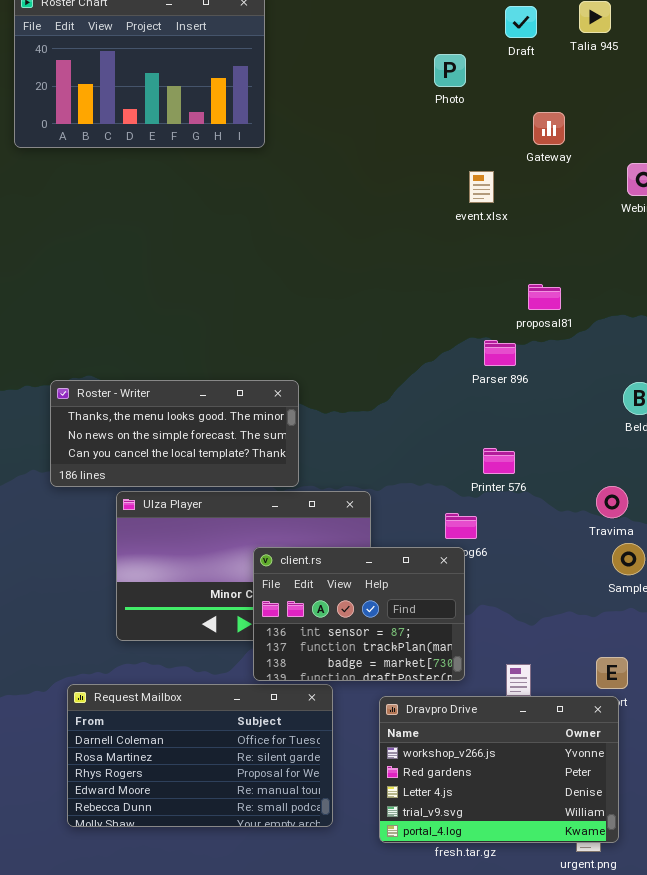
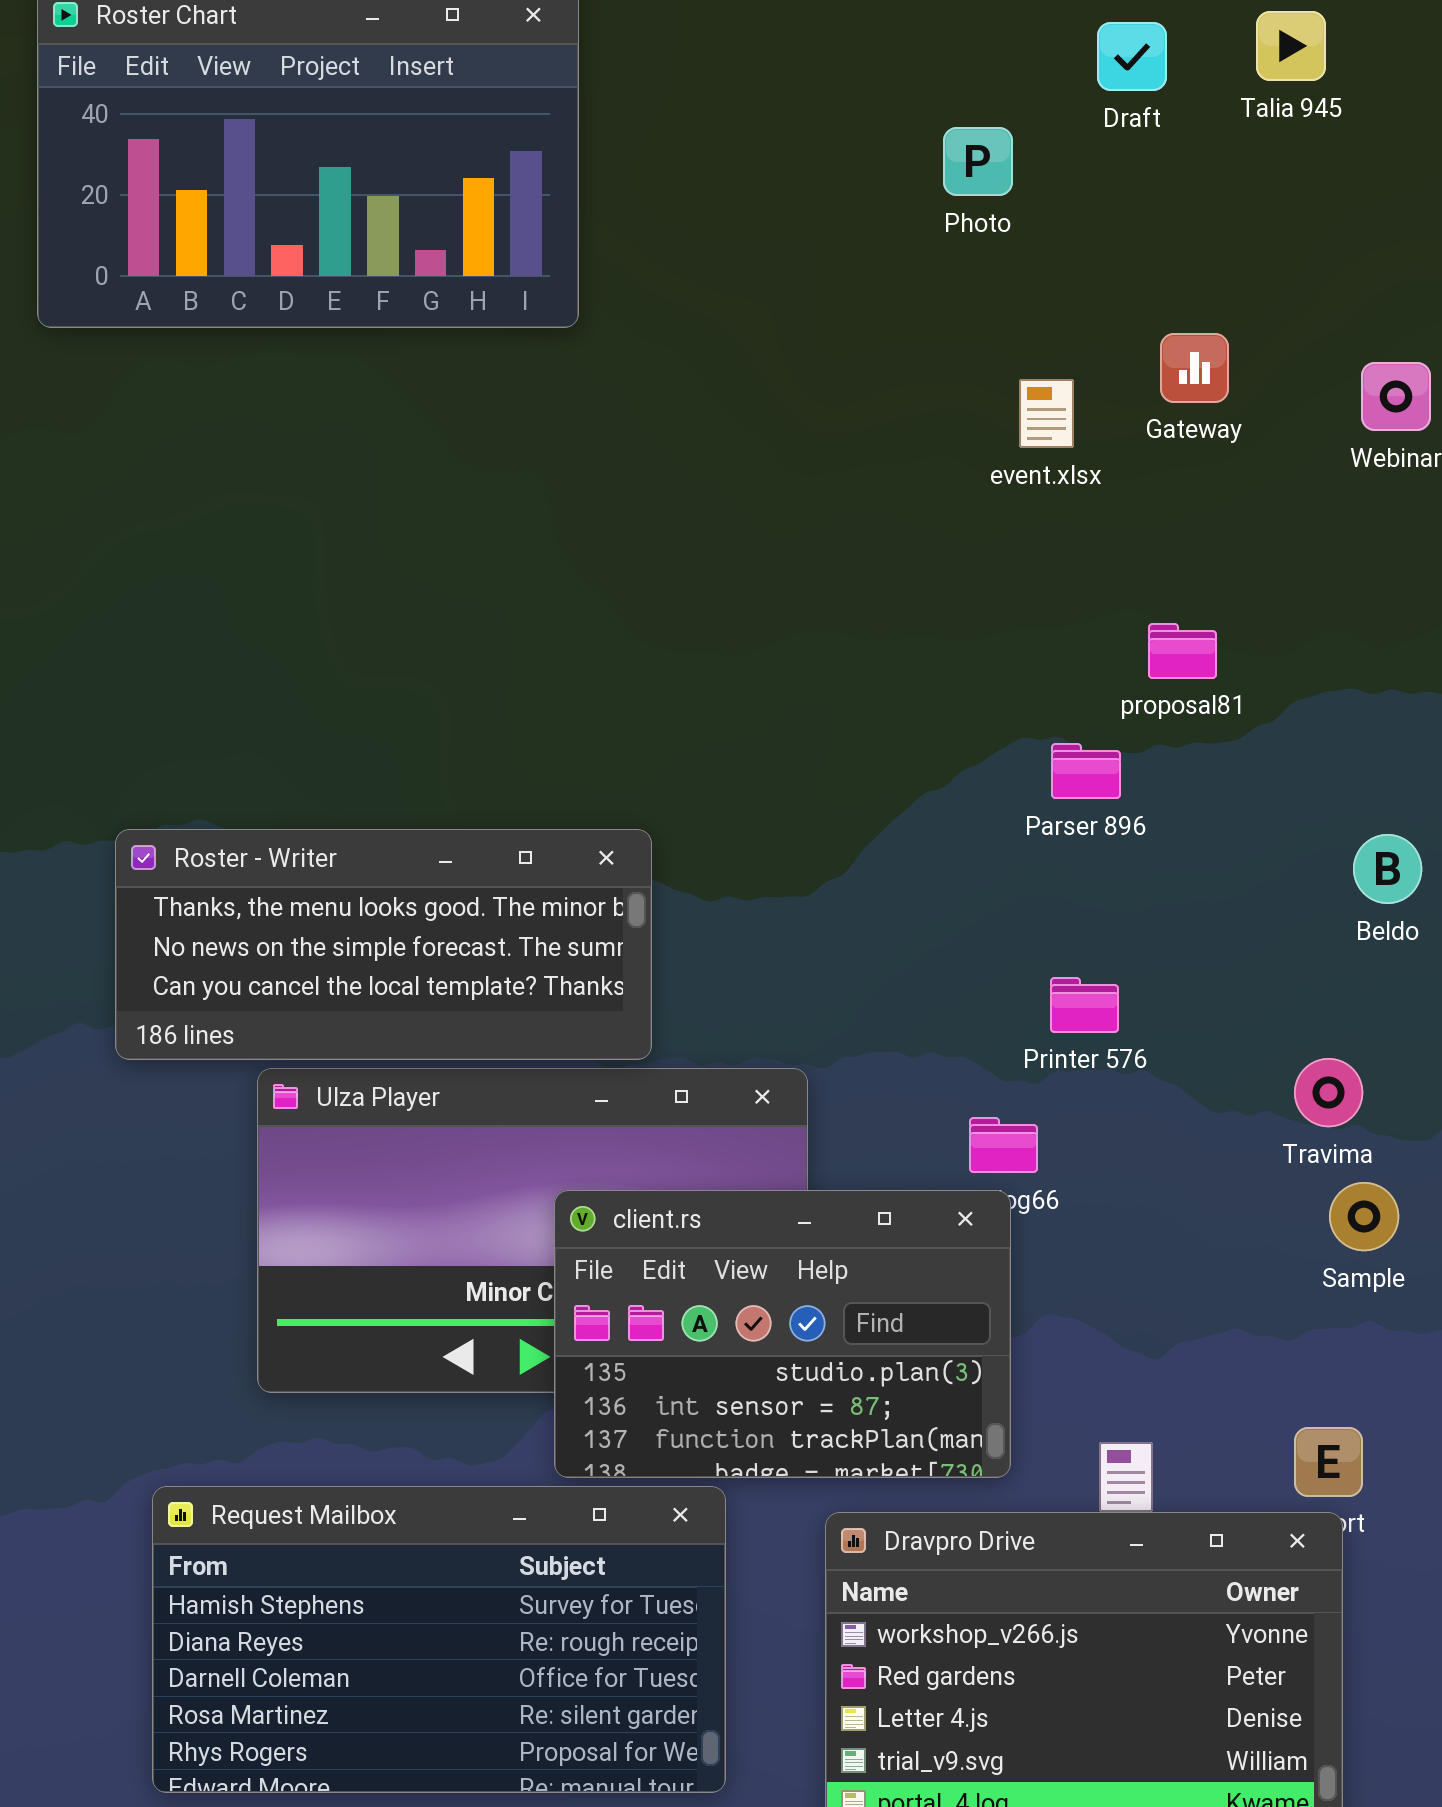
Gateway: [533,112,565,145] -> [1160,333,1229,403], moved
client.rs: [253,547,465,681] -> [554,1190,1011,1478], scrolled up 1 row
Request Mailbox: [67,684,333,827] -> [152,1486,726,1793], scrolled up 2 rows

